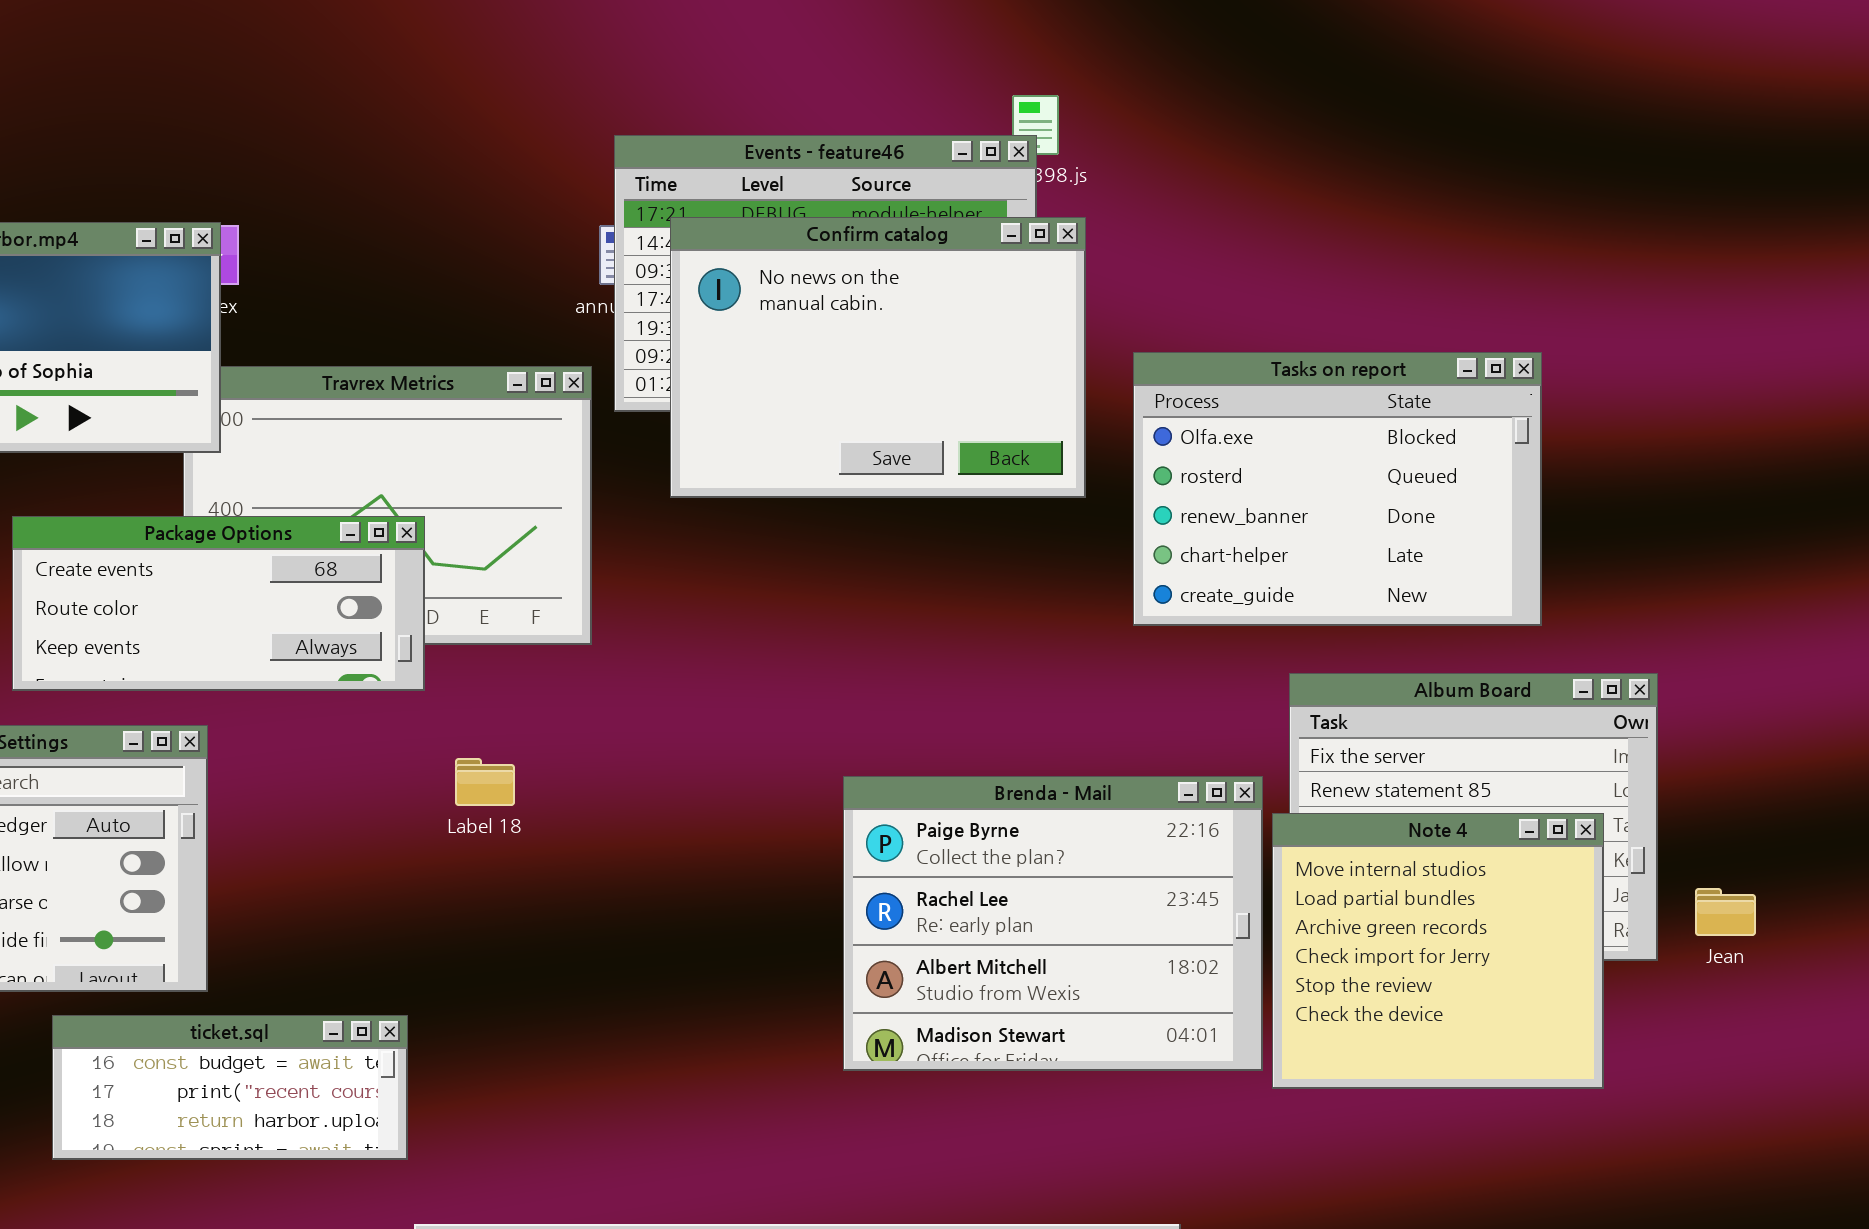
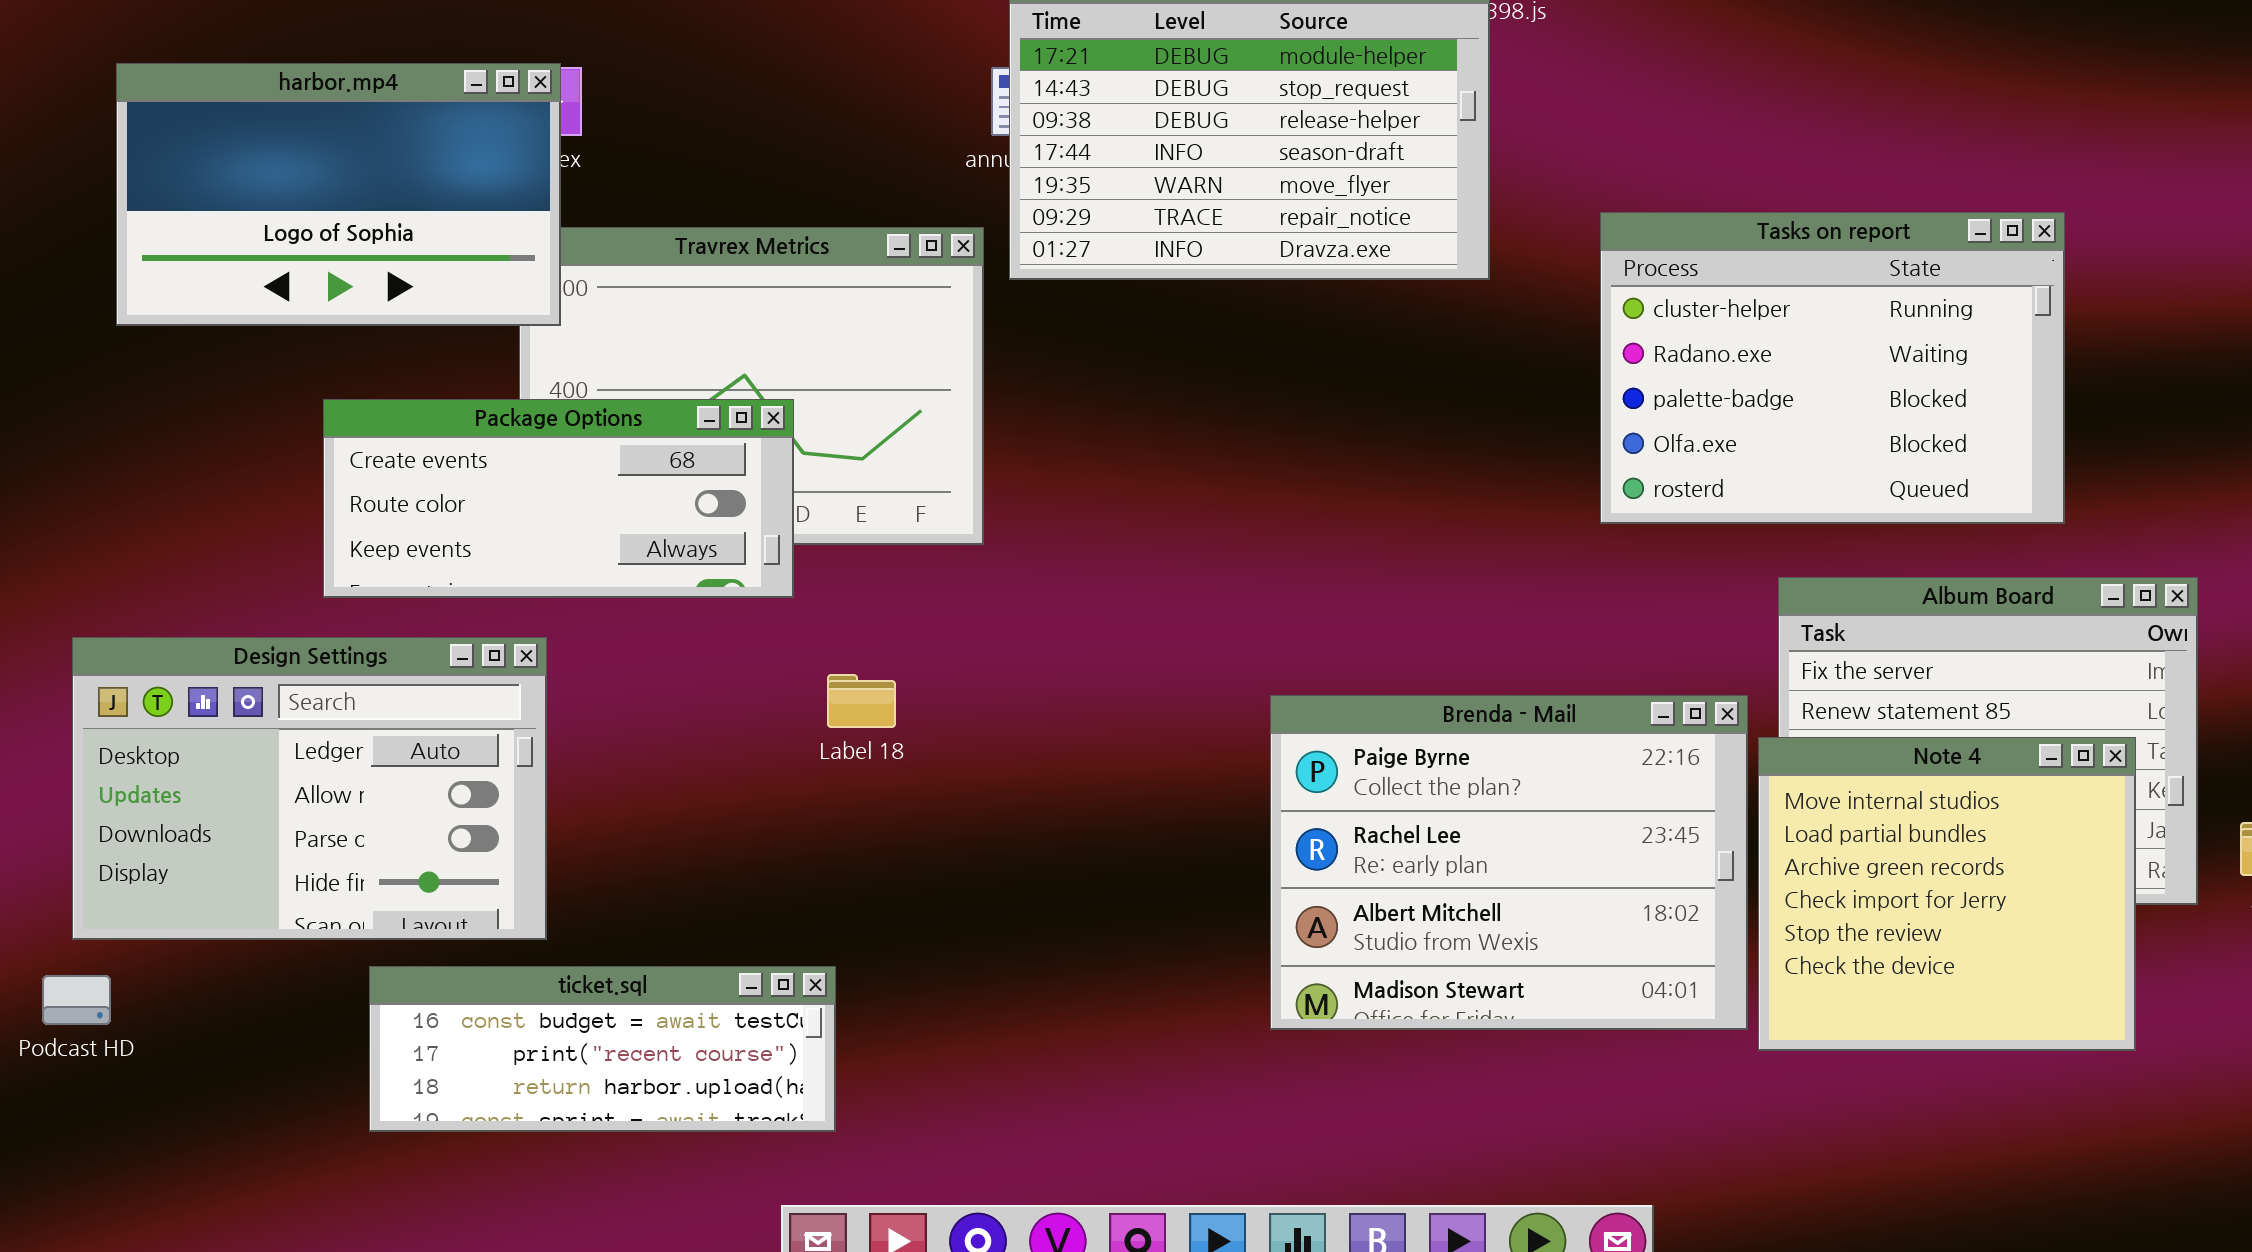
Confirm catalog: [670,217,1086,498] -> none, closed
Tasks on report: [1133,352,1542,626] -> [1600,212,2065,524], scrolled up 3 rows
ticket.sql: [52,1015,408,1160] -> [369,966,836,1132], resized

